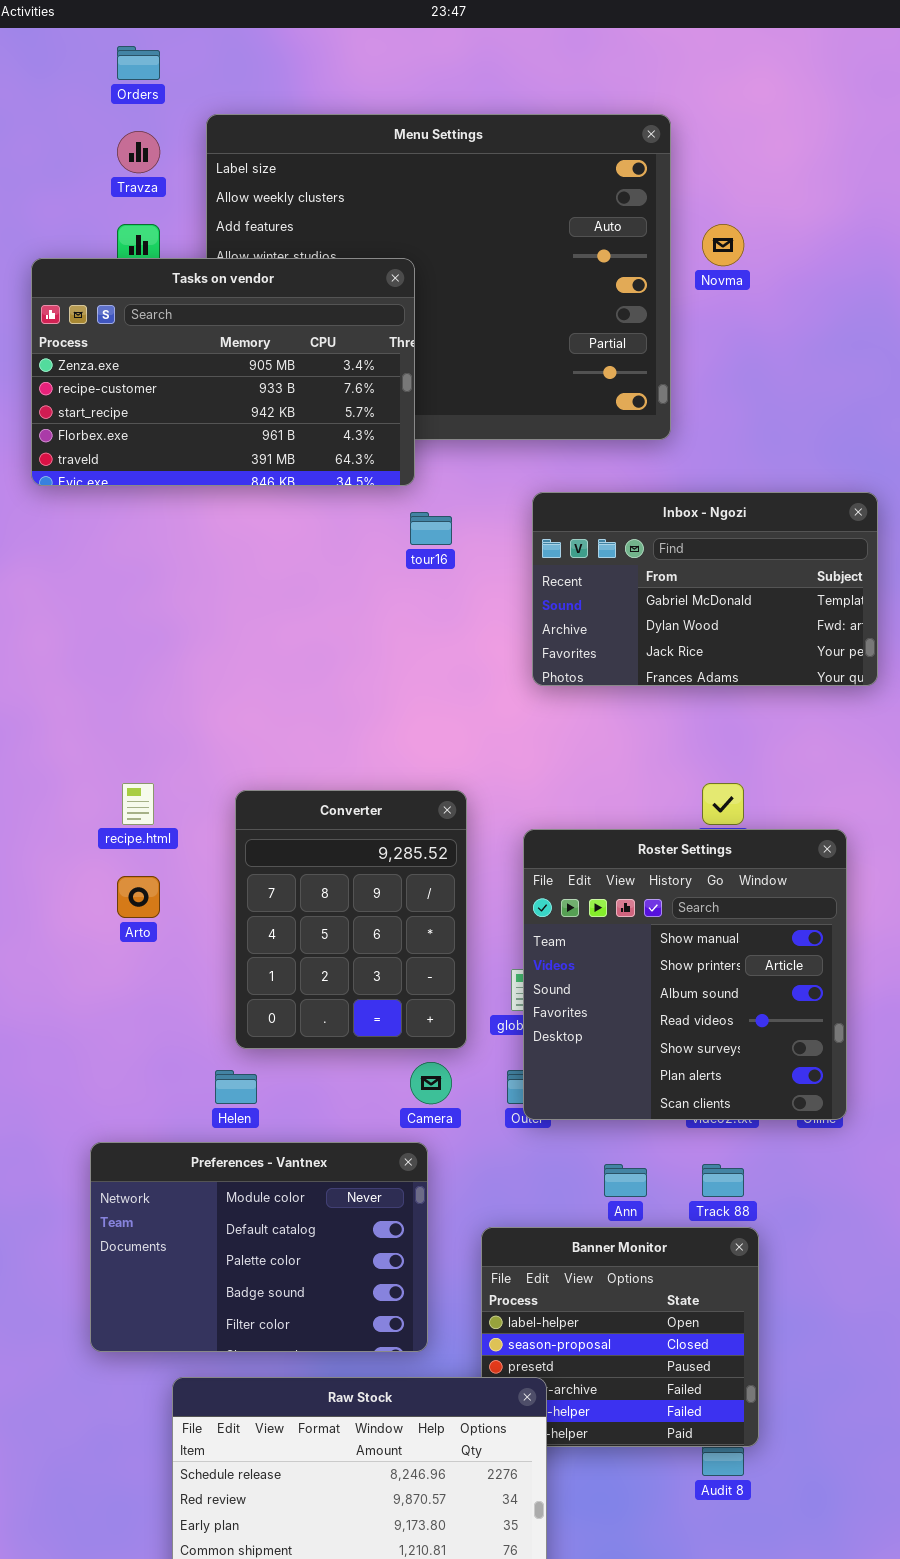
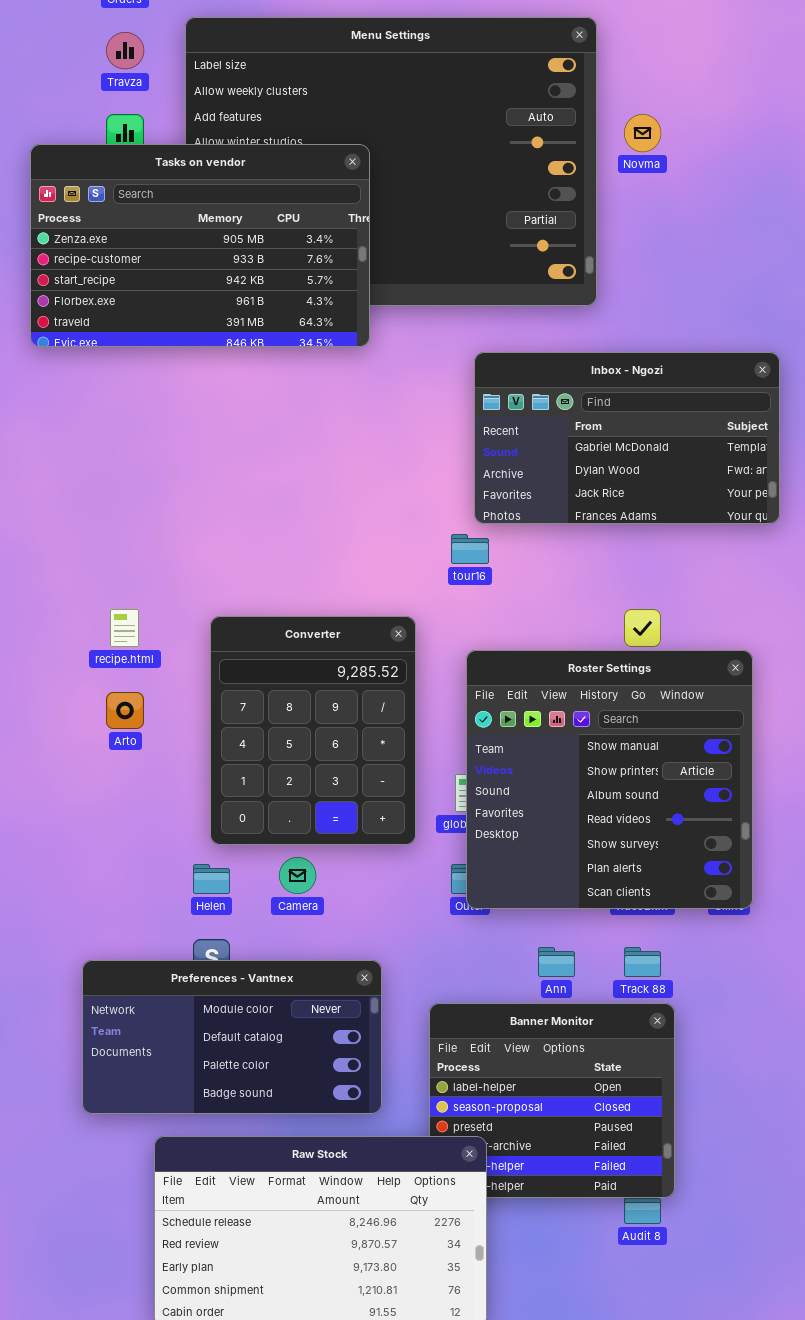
tour16: [410,512,452,545] -> [451,534,489,564], moved
Camera: [410,1062,452,1104] -> [279,857,316,894], moved
Preferences - Vantnex: [90,1142,428,1352] -> [82,960,382,1114], resized

